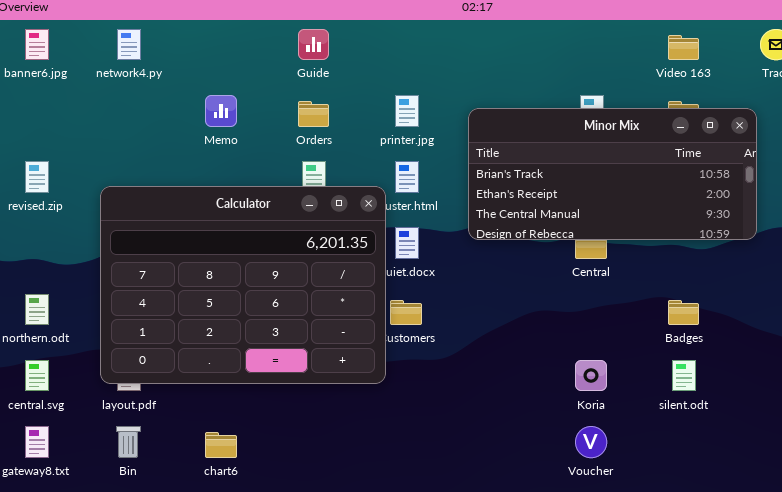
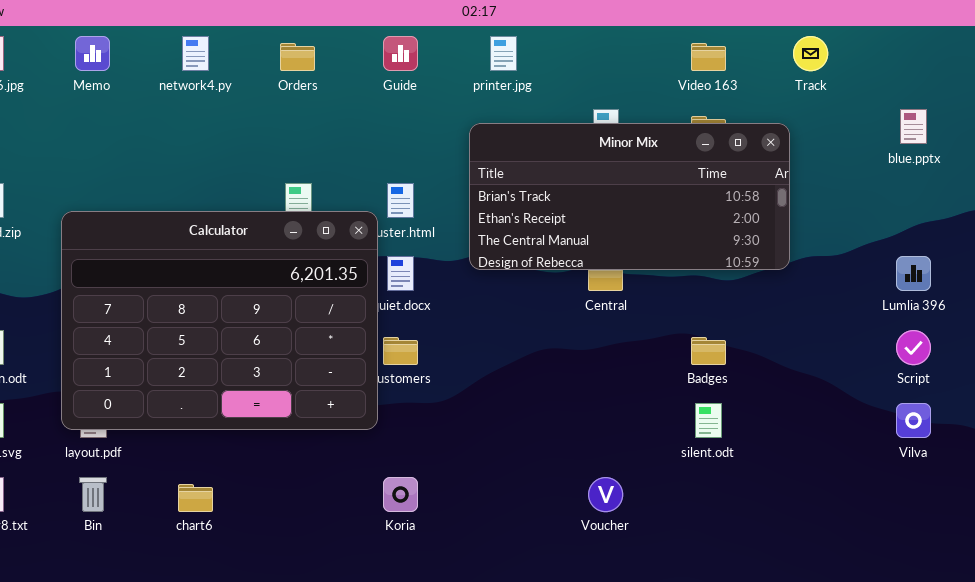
network4.py: [117,29,141,60] -> [182,36,209,71], moved
Guide: [298,29,329,60] -> [383,36,418,71], moved
Memo: [205,95,237,127] -> [75,36,110,71], moved
printer.jpg: [395,95,419,127] -> [490,36,517,71], moved
Orders: [298,101,329,127] -> [280,43,315,71], moved
Koria: [575,360,607,391] -> [383,477,418,512], moved

